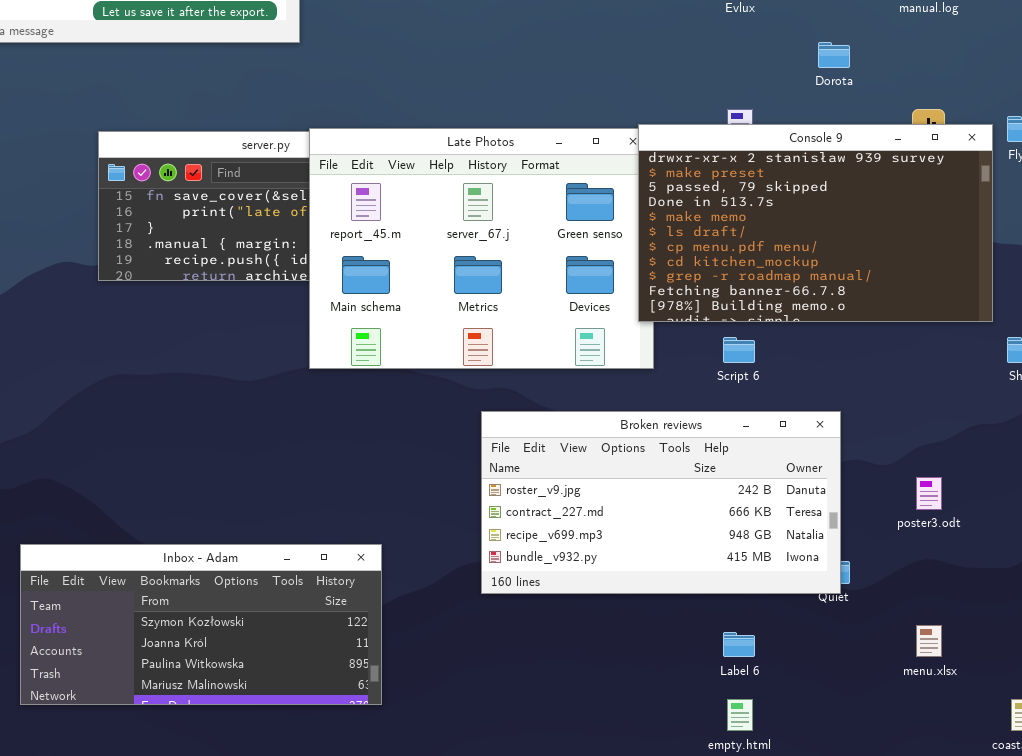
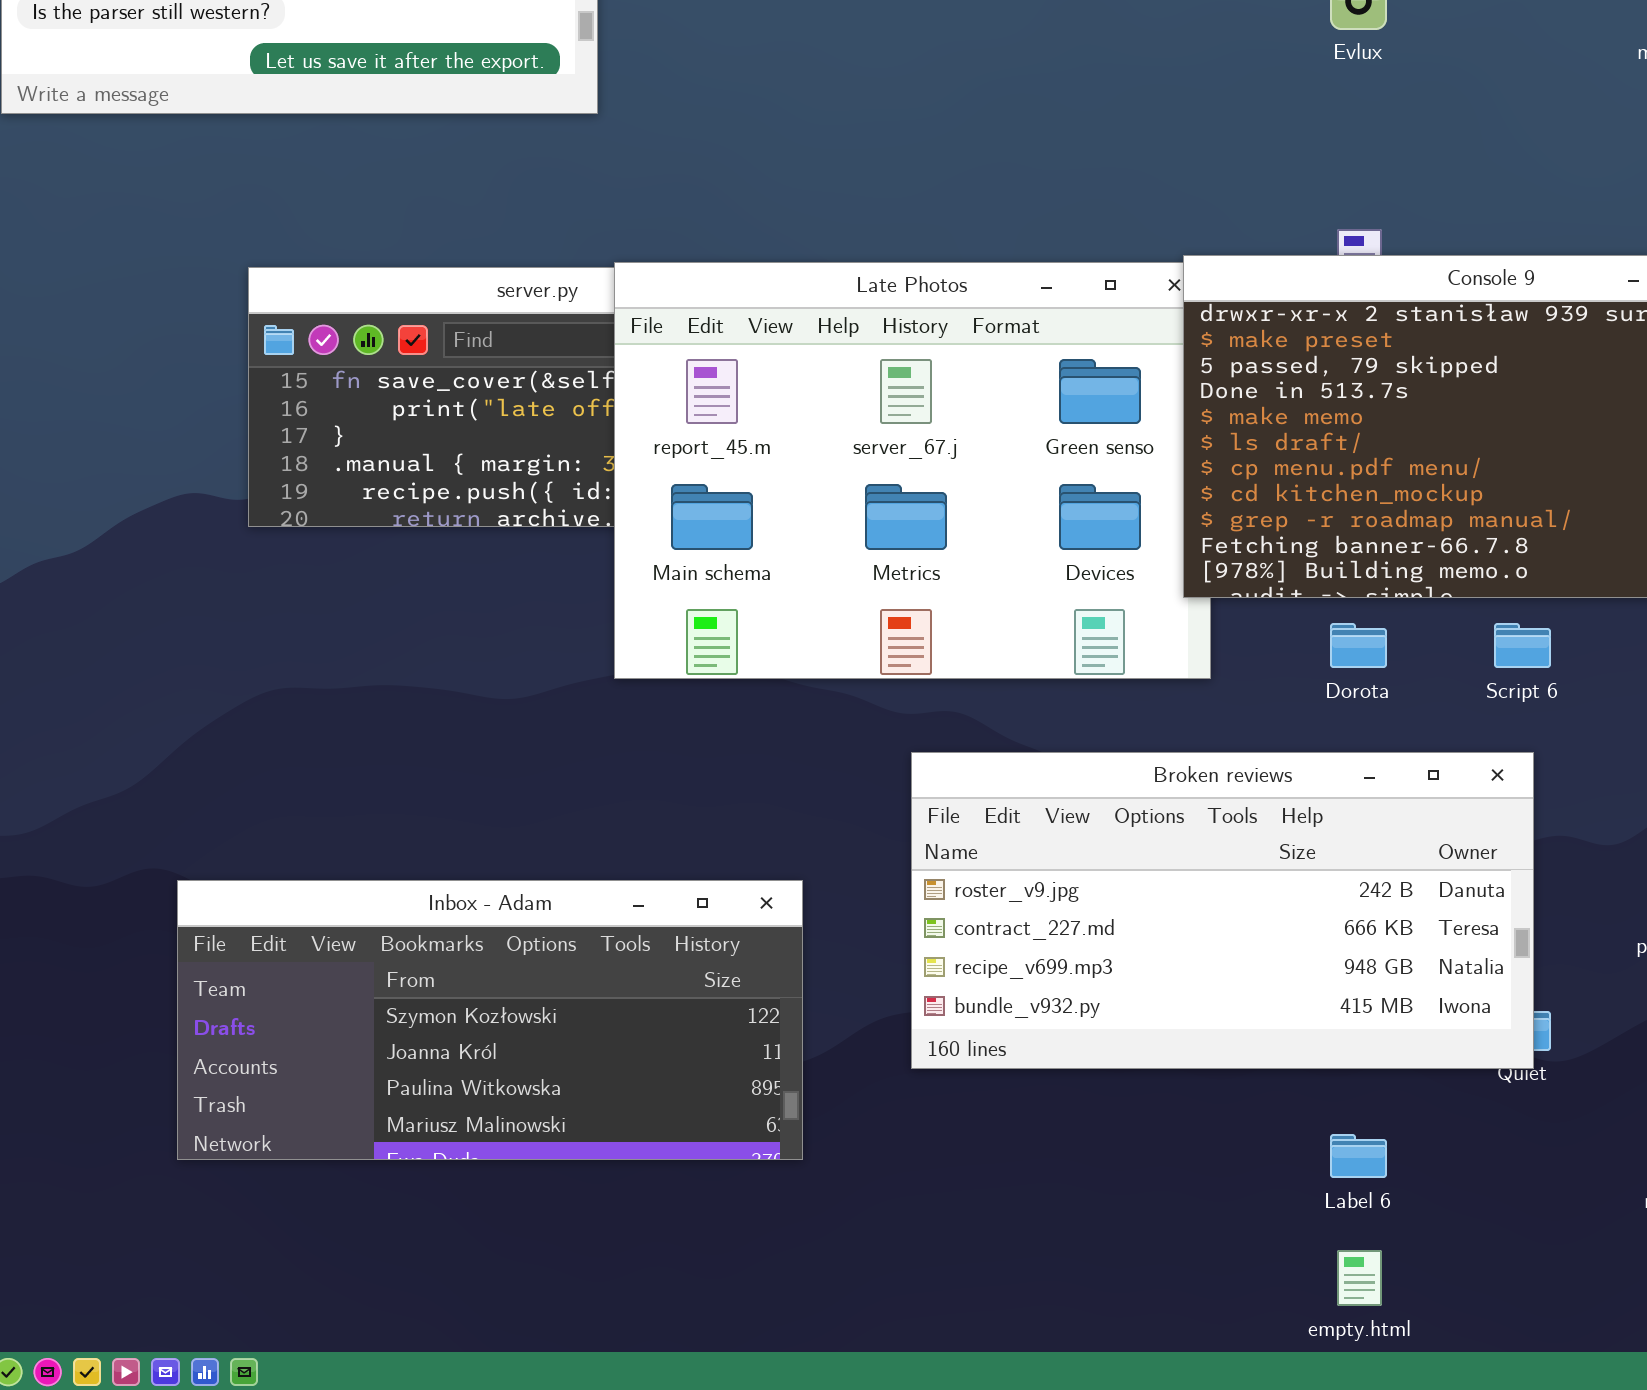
Dorota: [818,42,850,68] -> [1330,623,1387,668], moved
Script 6: [723,337,755,363] -> [1494,623,1551,668], moved
Inbox - Adam: [20,544,382,705] -> [177,880,803,1160], moved

